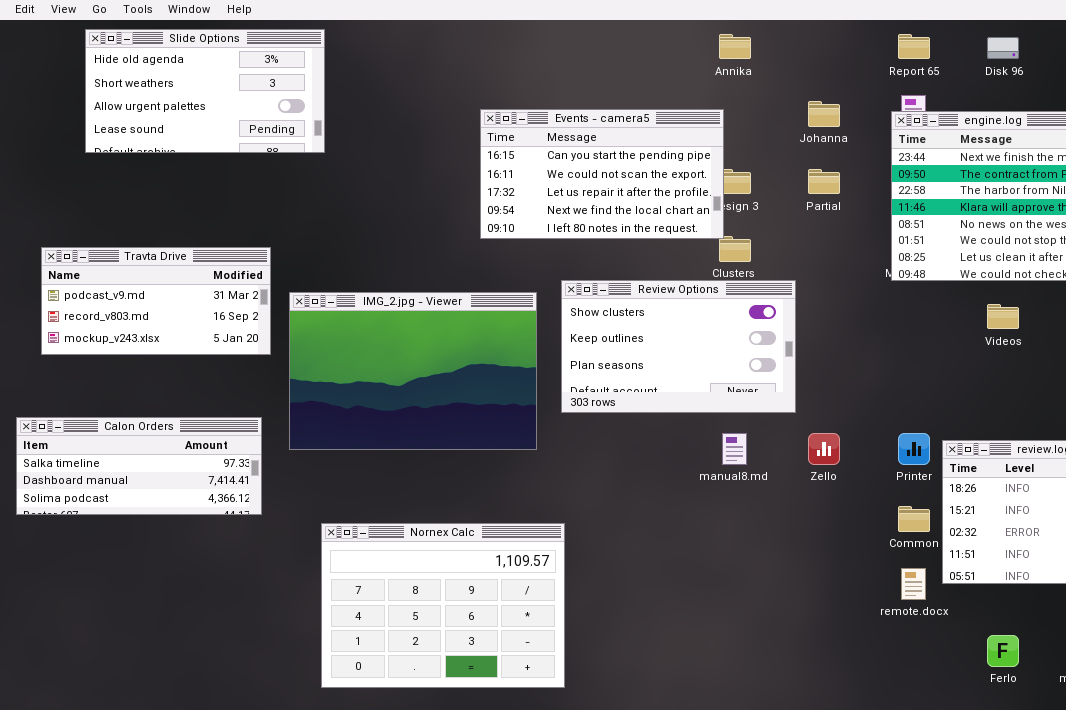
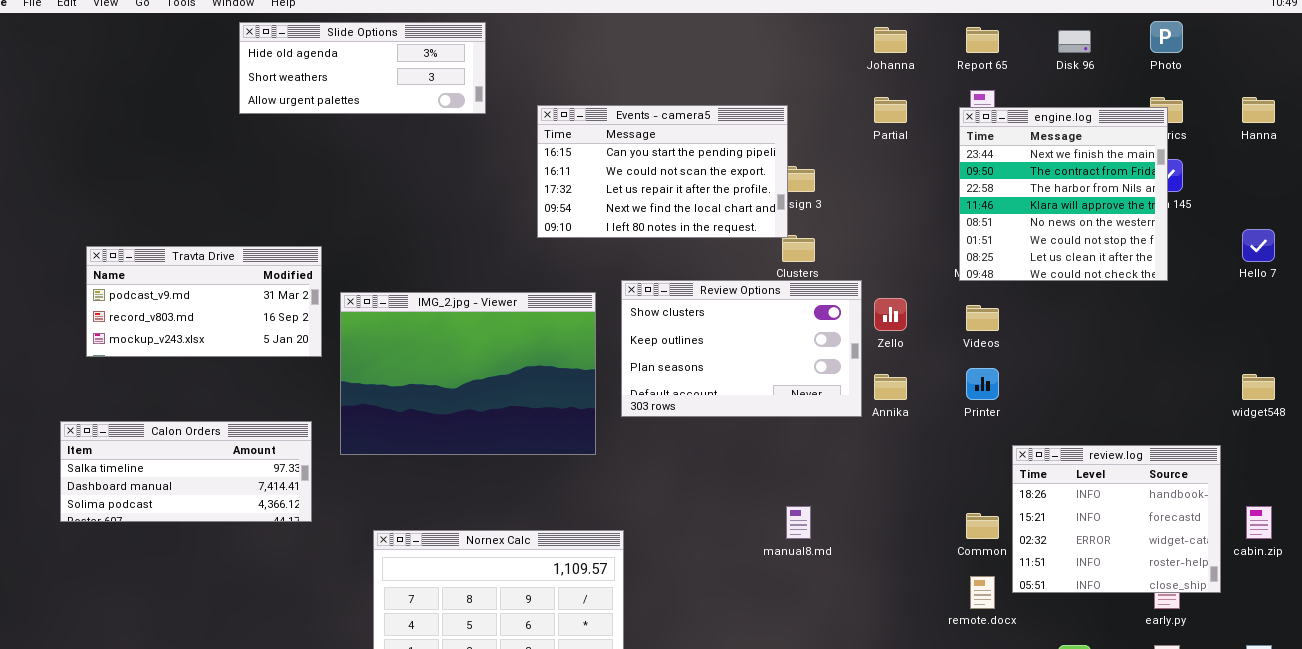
Slide Options: [85,29,325,153] -> [239,22,486,114], moved, resized
Annika: [719,34,751,59] -> [874,374,907,400], moved
Johanna: [808,101,840,127] -> [874,27,907,53], moved
Partial: [808,169,840,194] -> [874,97,907,123], moved
Videos: [987,304,1019,329] -> [966,305,999,331], moved
manual8.md: [722,433,747,465] -> [786,506,811,539], moved
Zello: [808,433,840,465] -> [874,298,907,331], moved
Printer: [898,433,930,465] -> [966,368,999,400], moved

